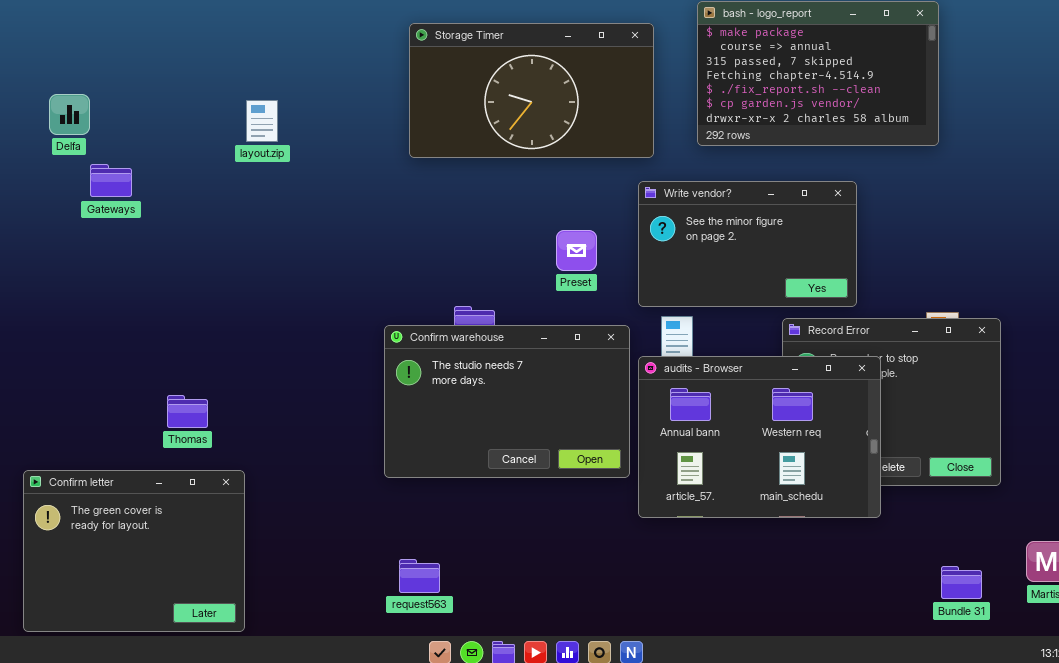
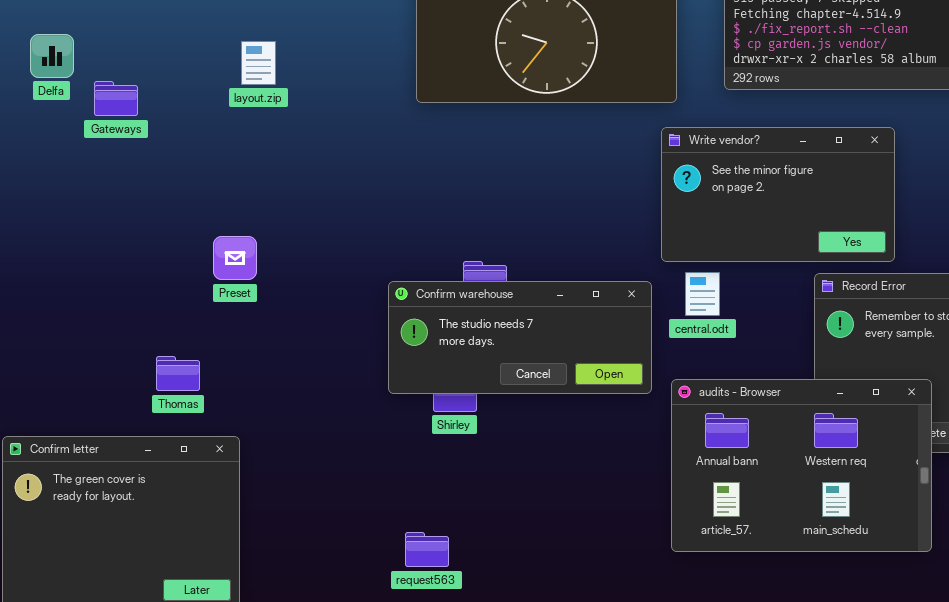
Gateways: [90,164,132,197] -> [94,81,138,116], moved
Preset: [556,230,597,271] -> [213,236,257,280], moved
Confirm warehouse: [384,325,630,478] -> [388,281,652,394], resized
audits - Browser: [638,356,881,518] -> [671,379,932,552], moved

